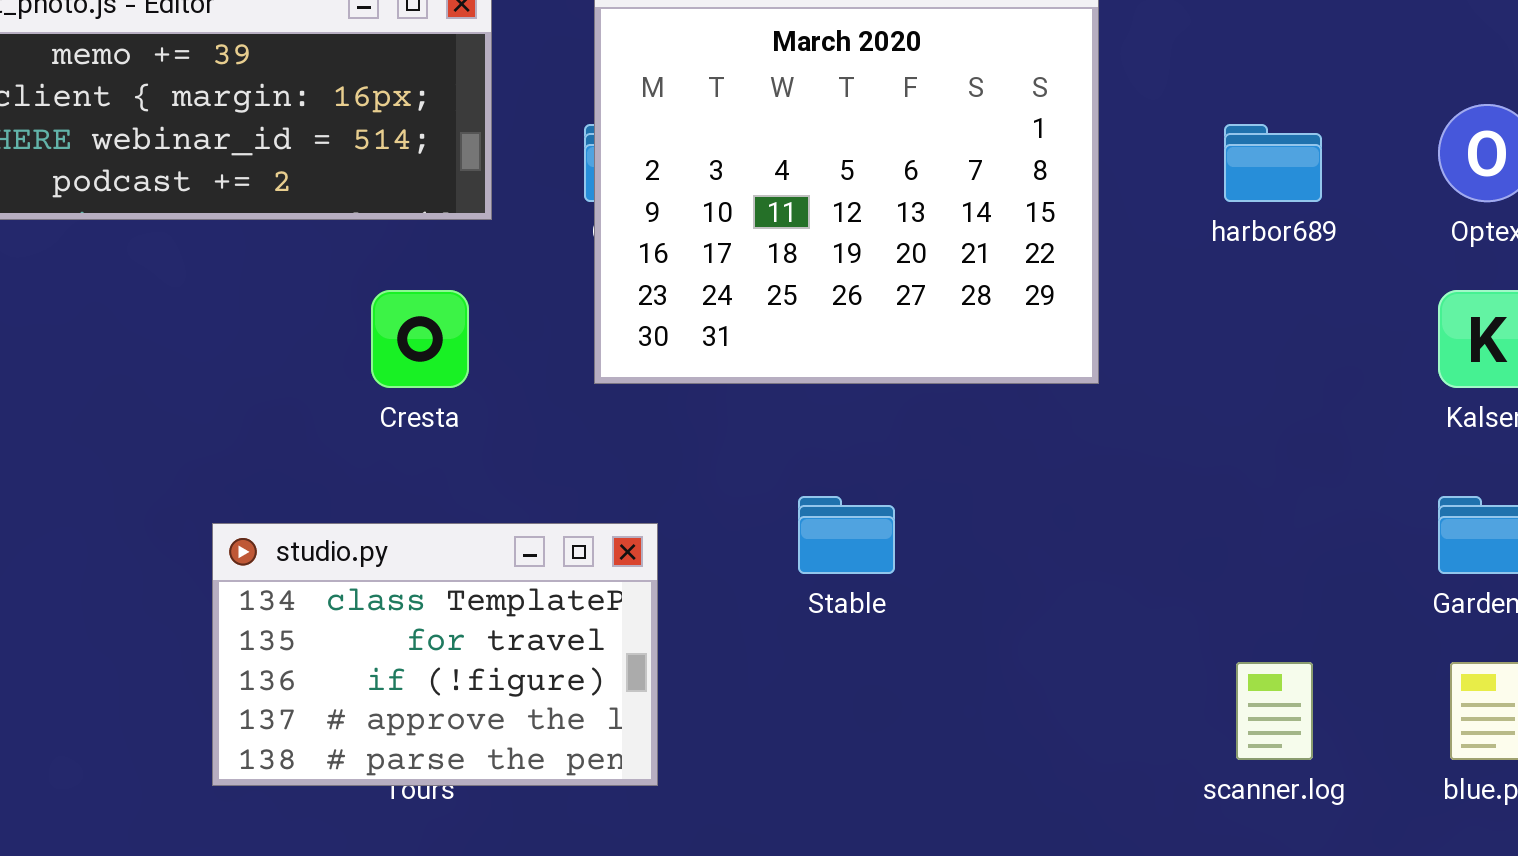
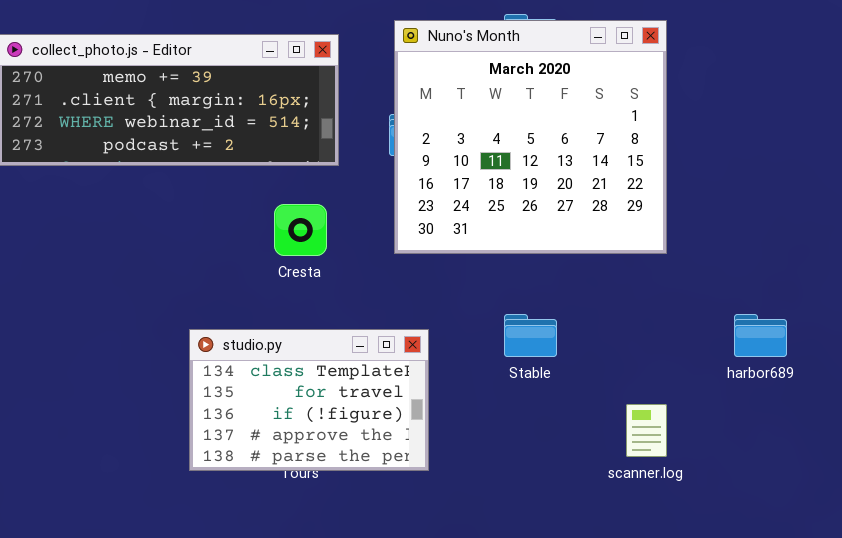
harbor689: [1224,124,1322,202] -> [734,314,787,357], moved
scanner.log: [1236,662,1313,760] -> [626,404,667,457], moved

